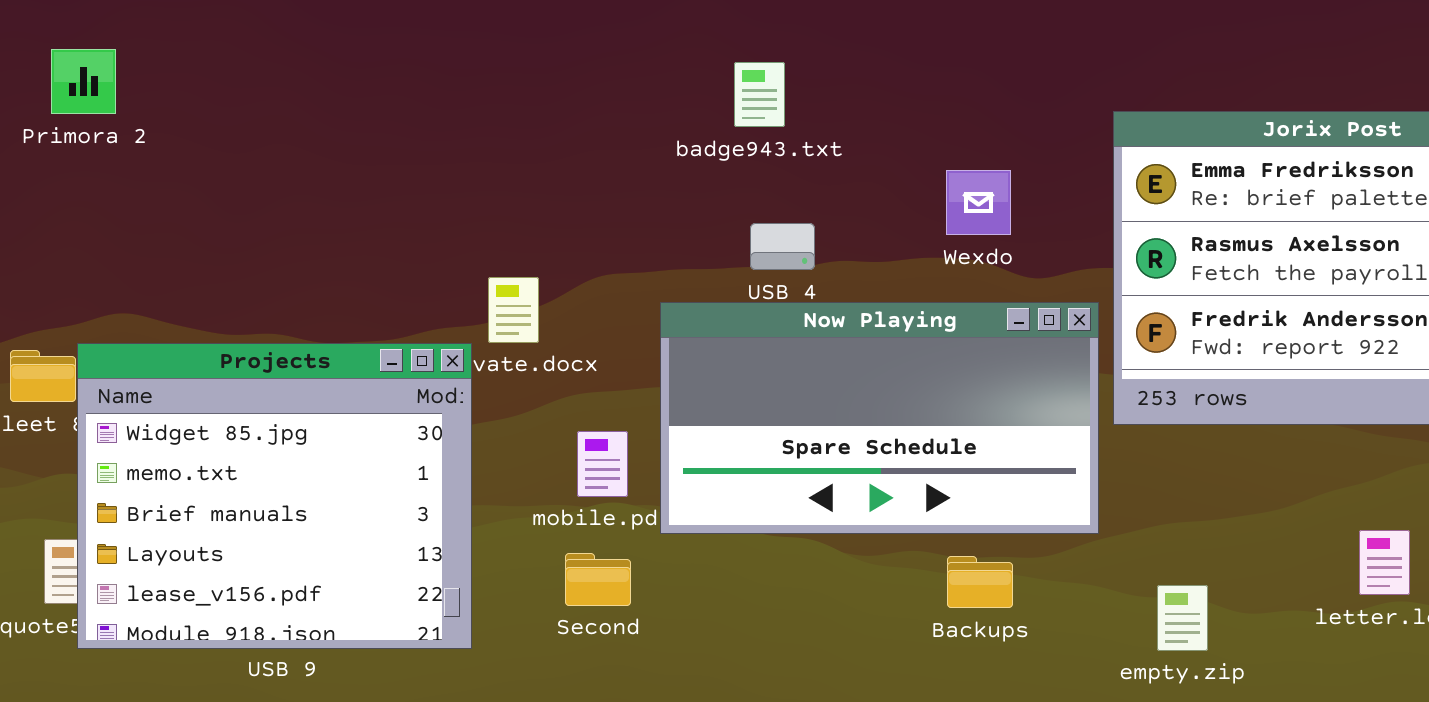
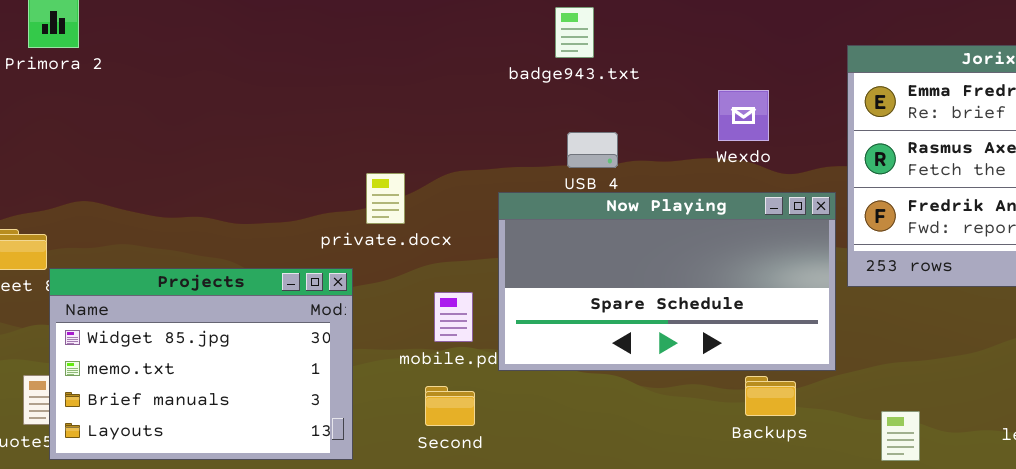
Projects: [77,343,472,649] -> [49,268,353,460], resized
Backups: [947,556,1013,608] -> [745,376,796,416], moved

